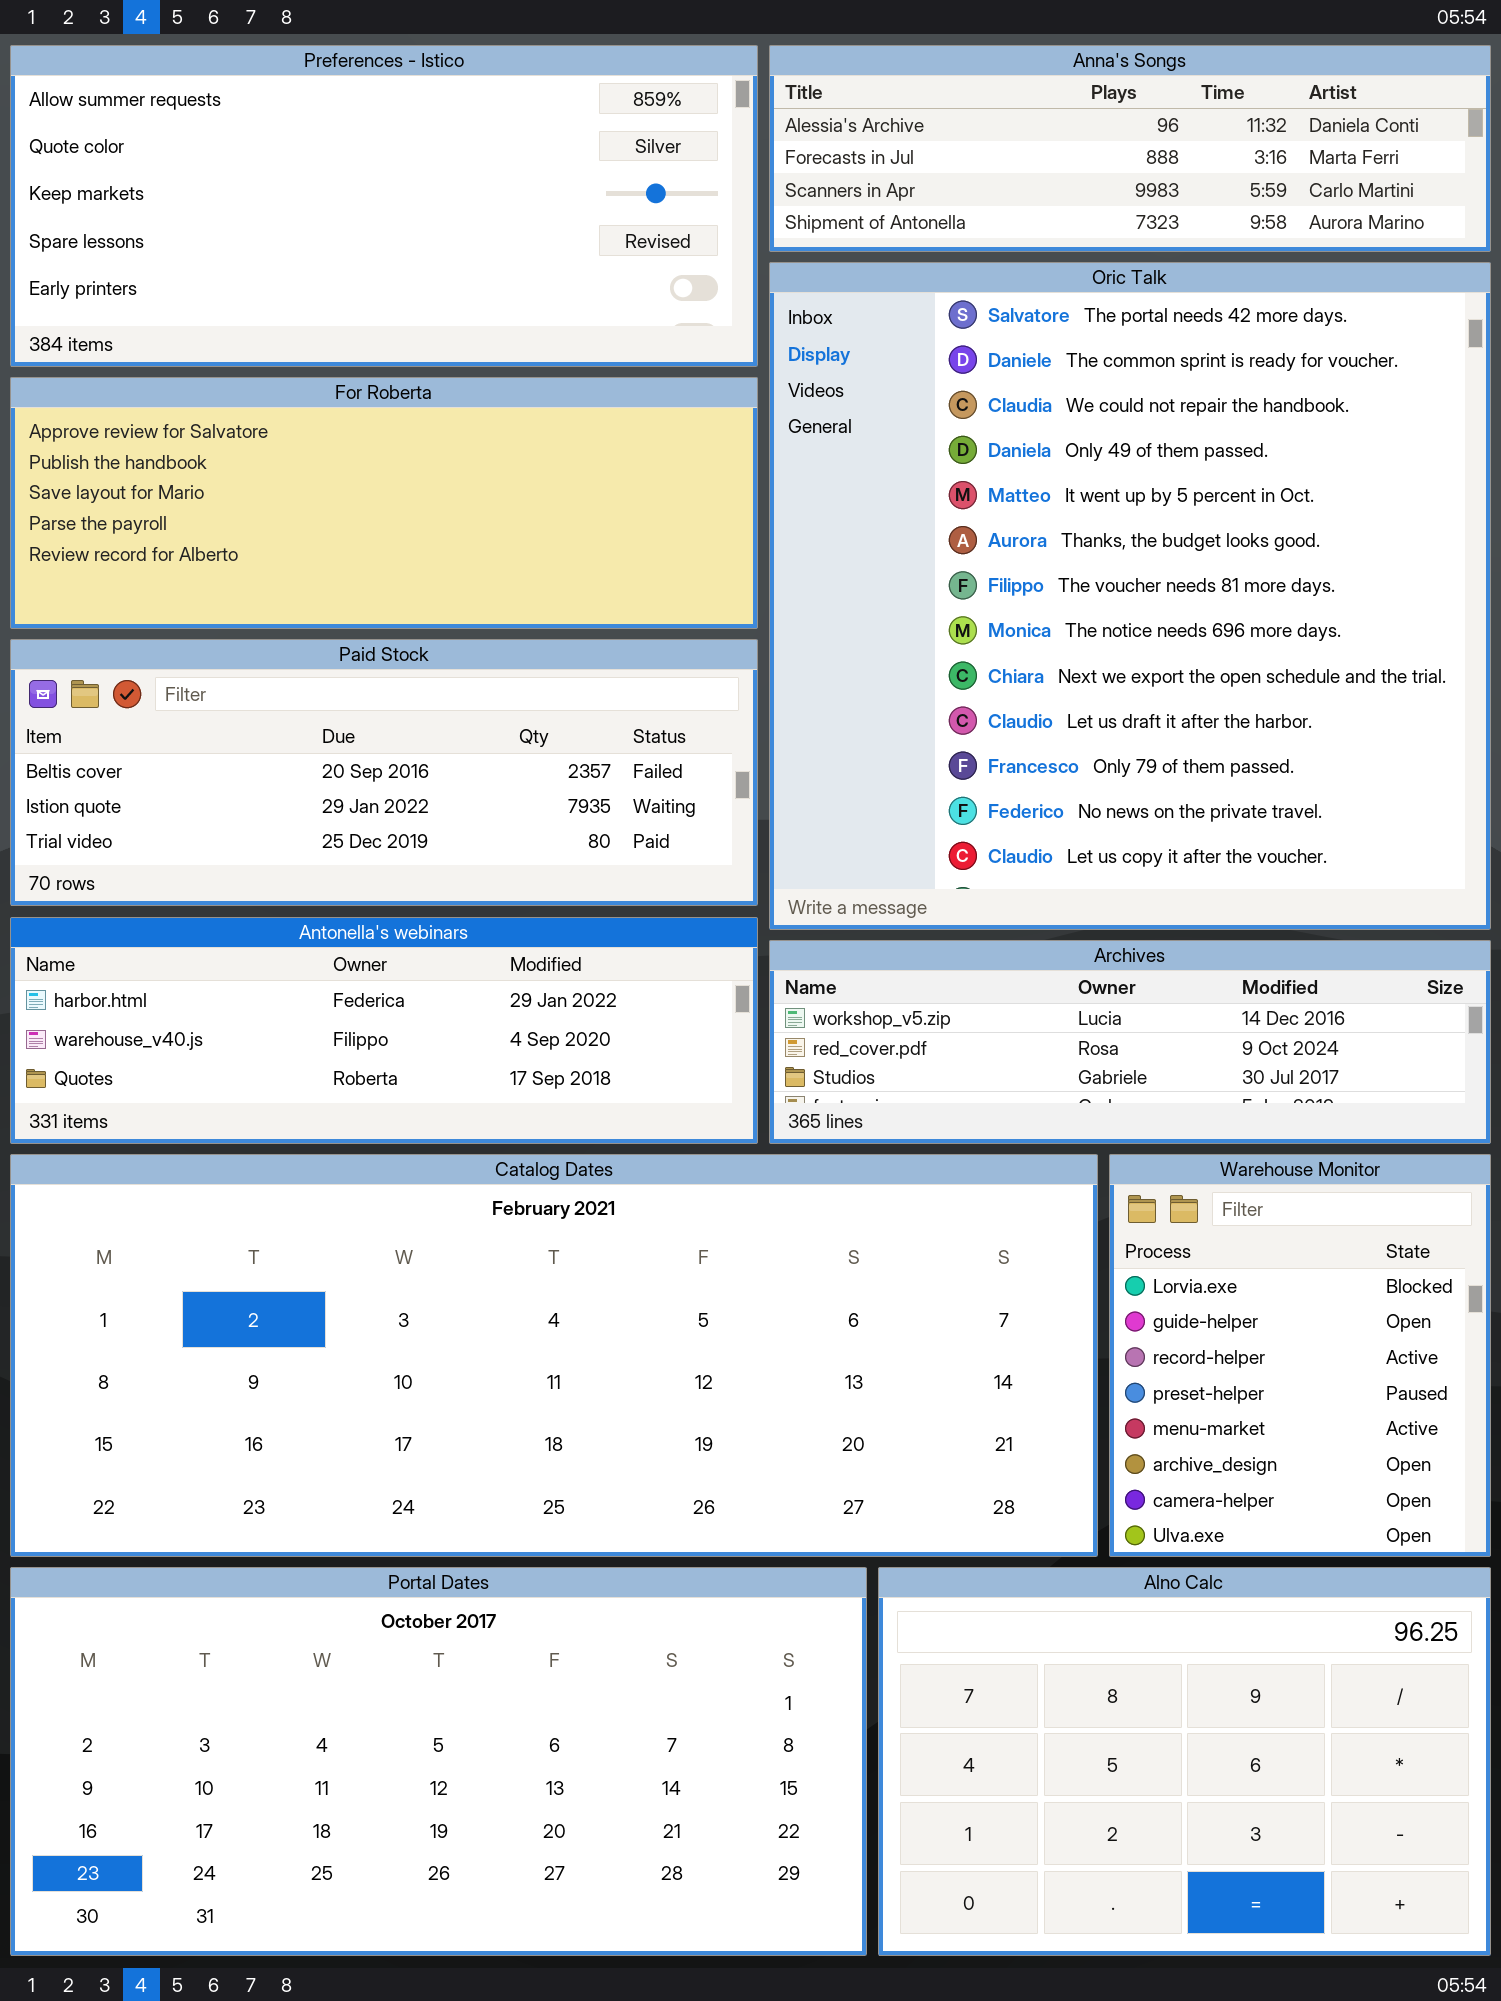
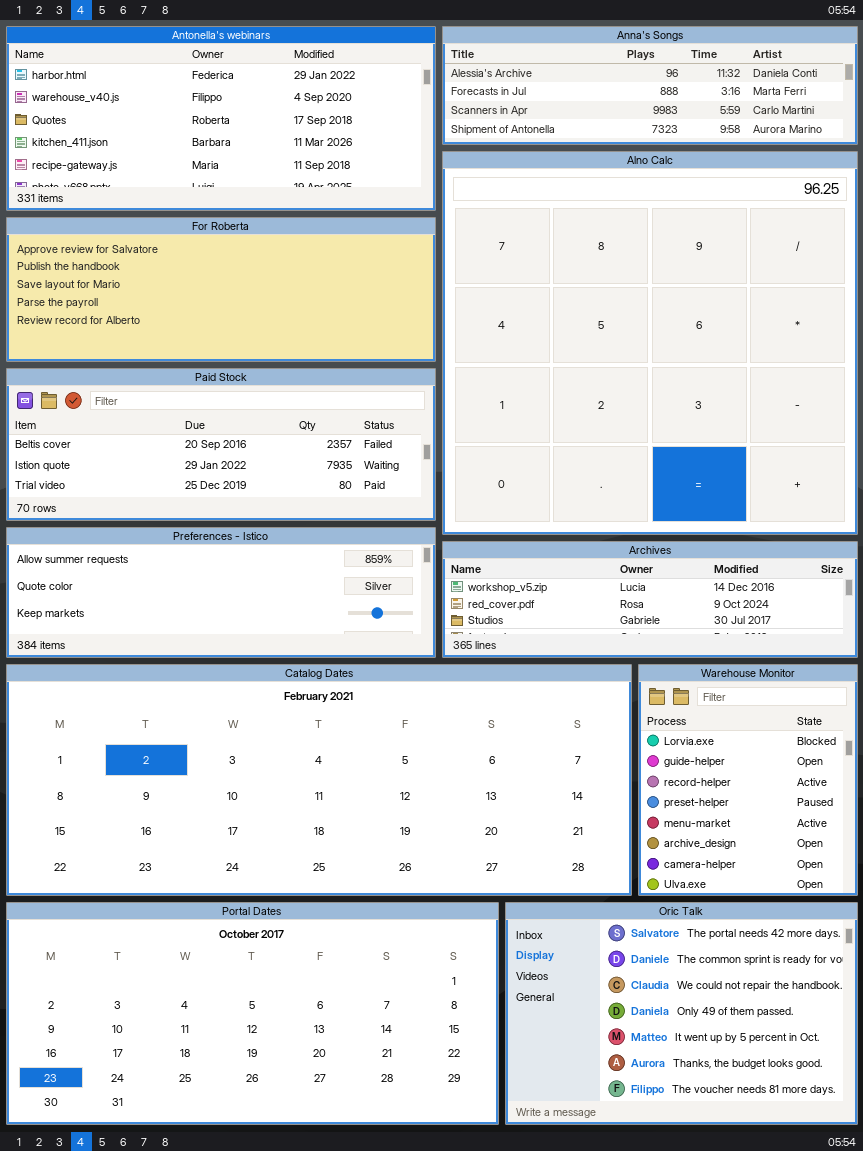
Preferences - Istico: [10,45,758,367] -> [6,527,436,658], moved, resized
Oric Talk: [769,262,1491,930] -> [505,902,858,1125], moved, resized
Antonella's webinars: [10,917,758,1144] -> [6,26,436,211], moved, resized
Alno Calc: [878,1567,1491,1956] -> [442,151,858,535], moved, resized

